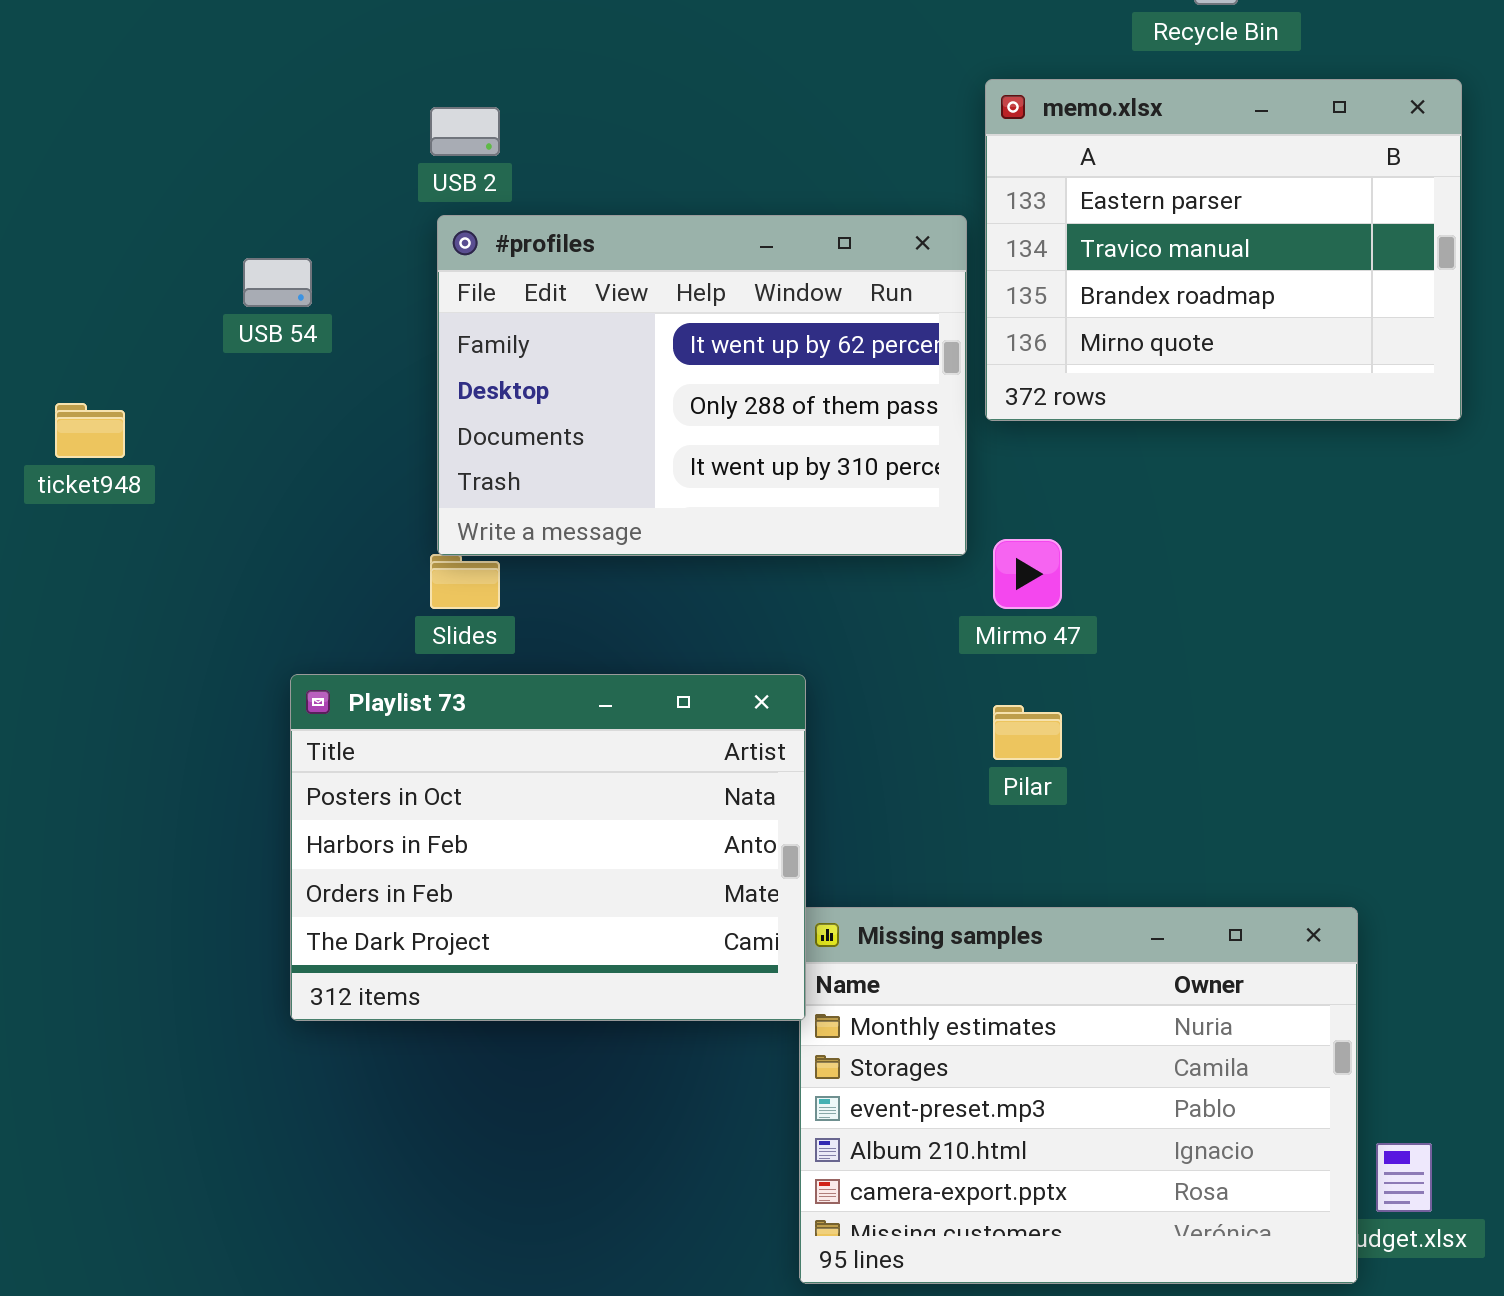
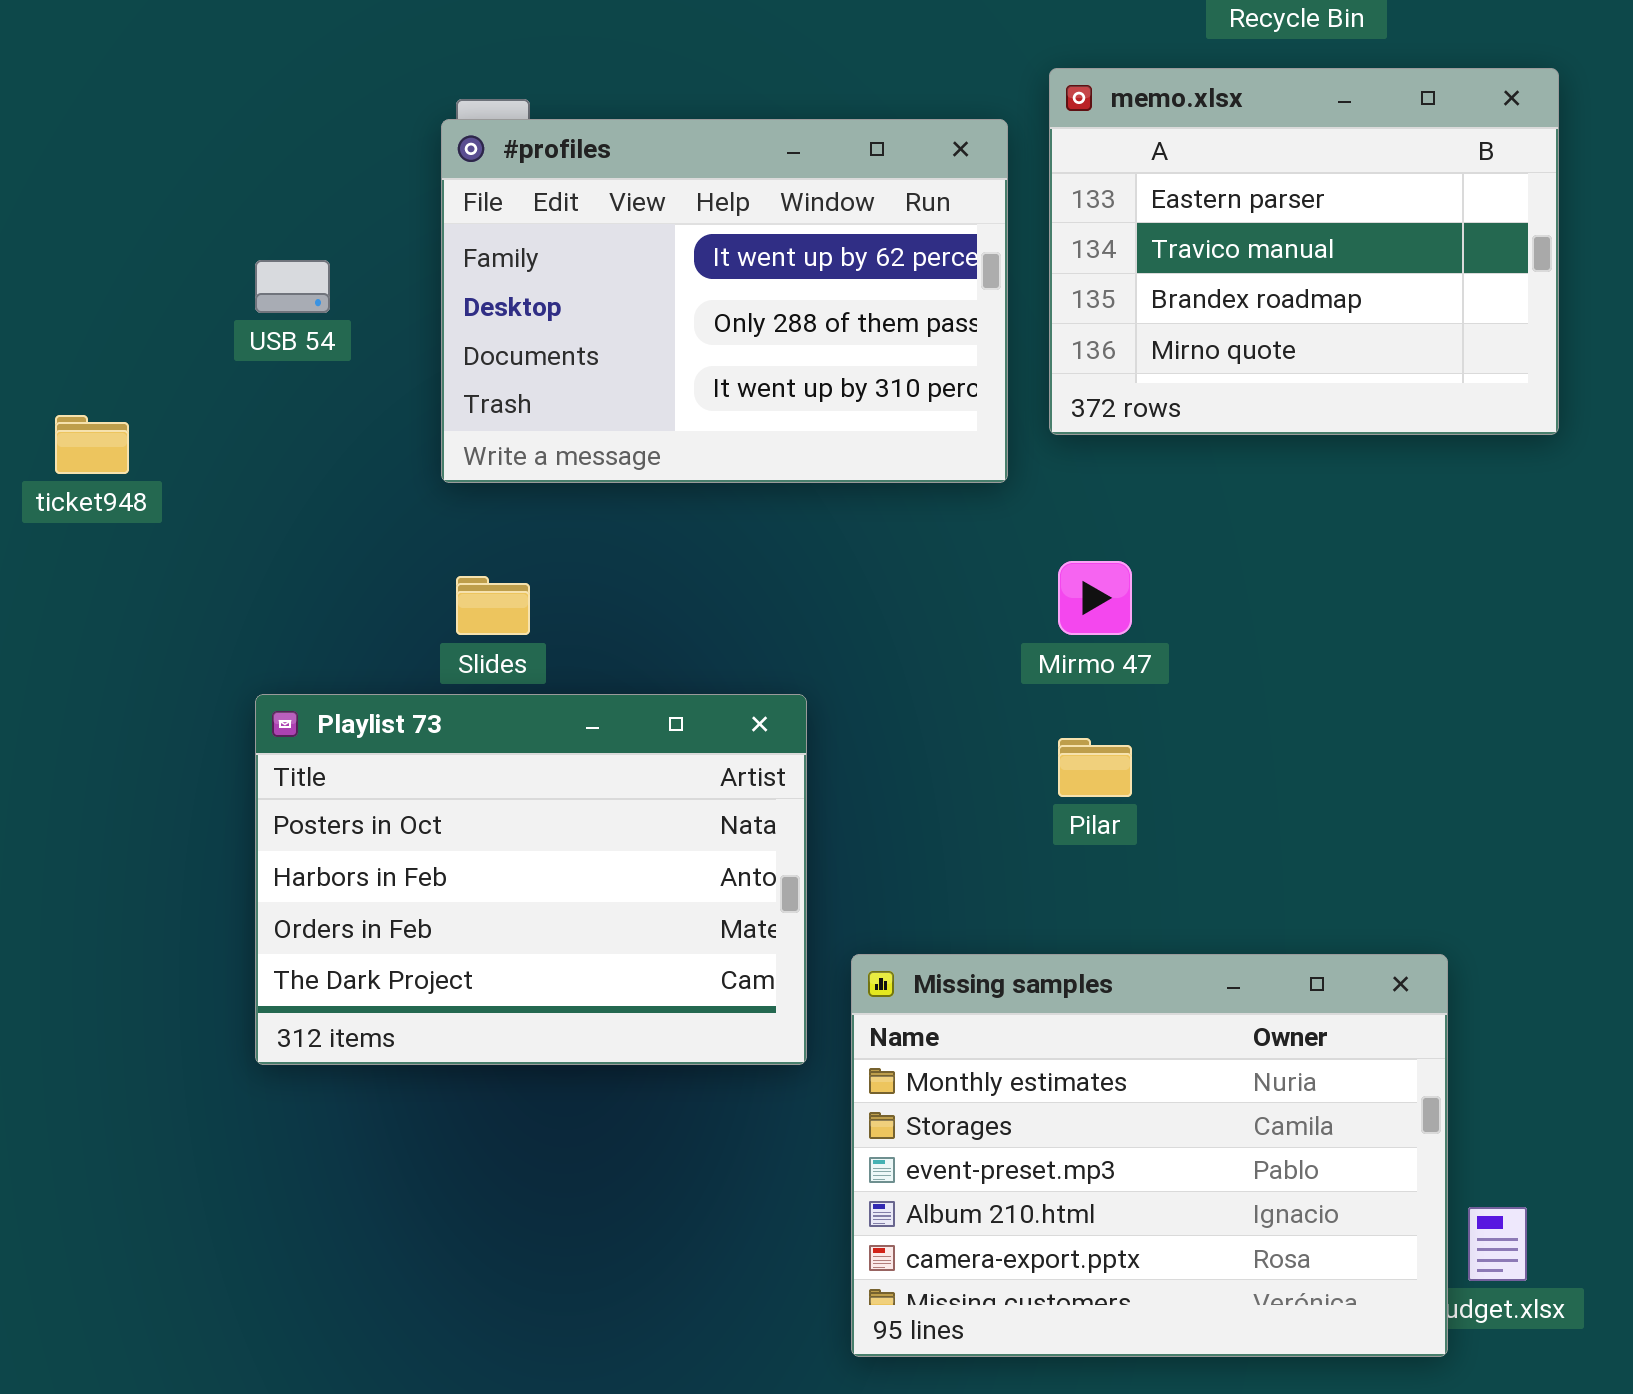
#profiles: [437,215,967,556] -> [441,119,1008,483], moved
Playlist 73: [290,674,806,1021] -> [255,694,807,1065], moved

